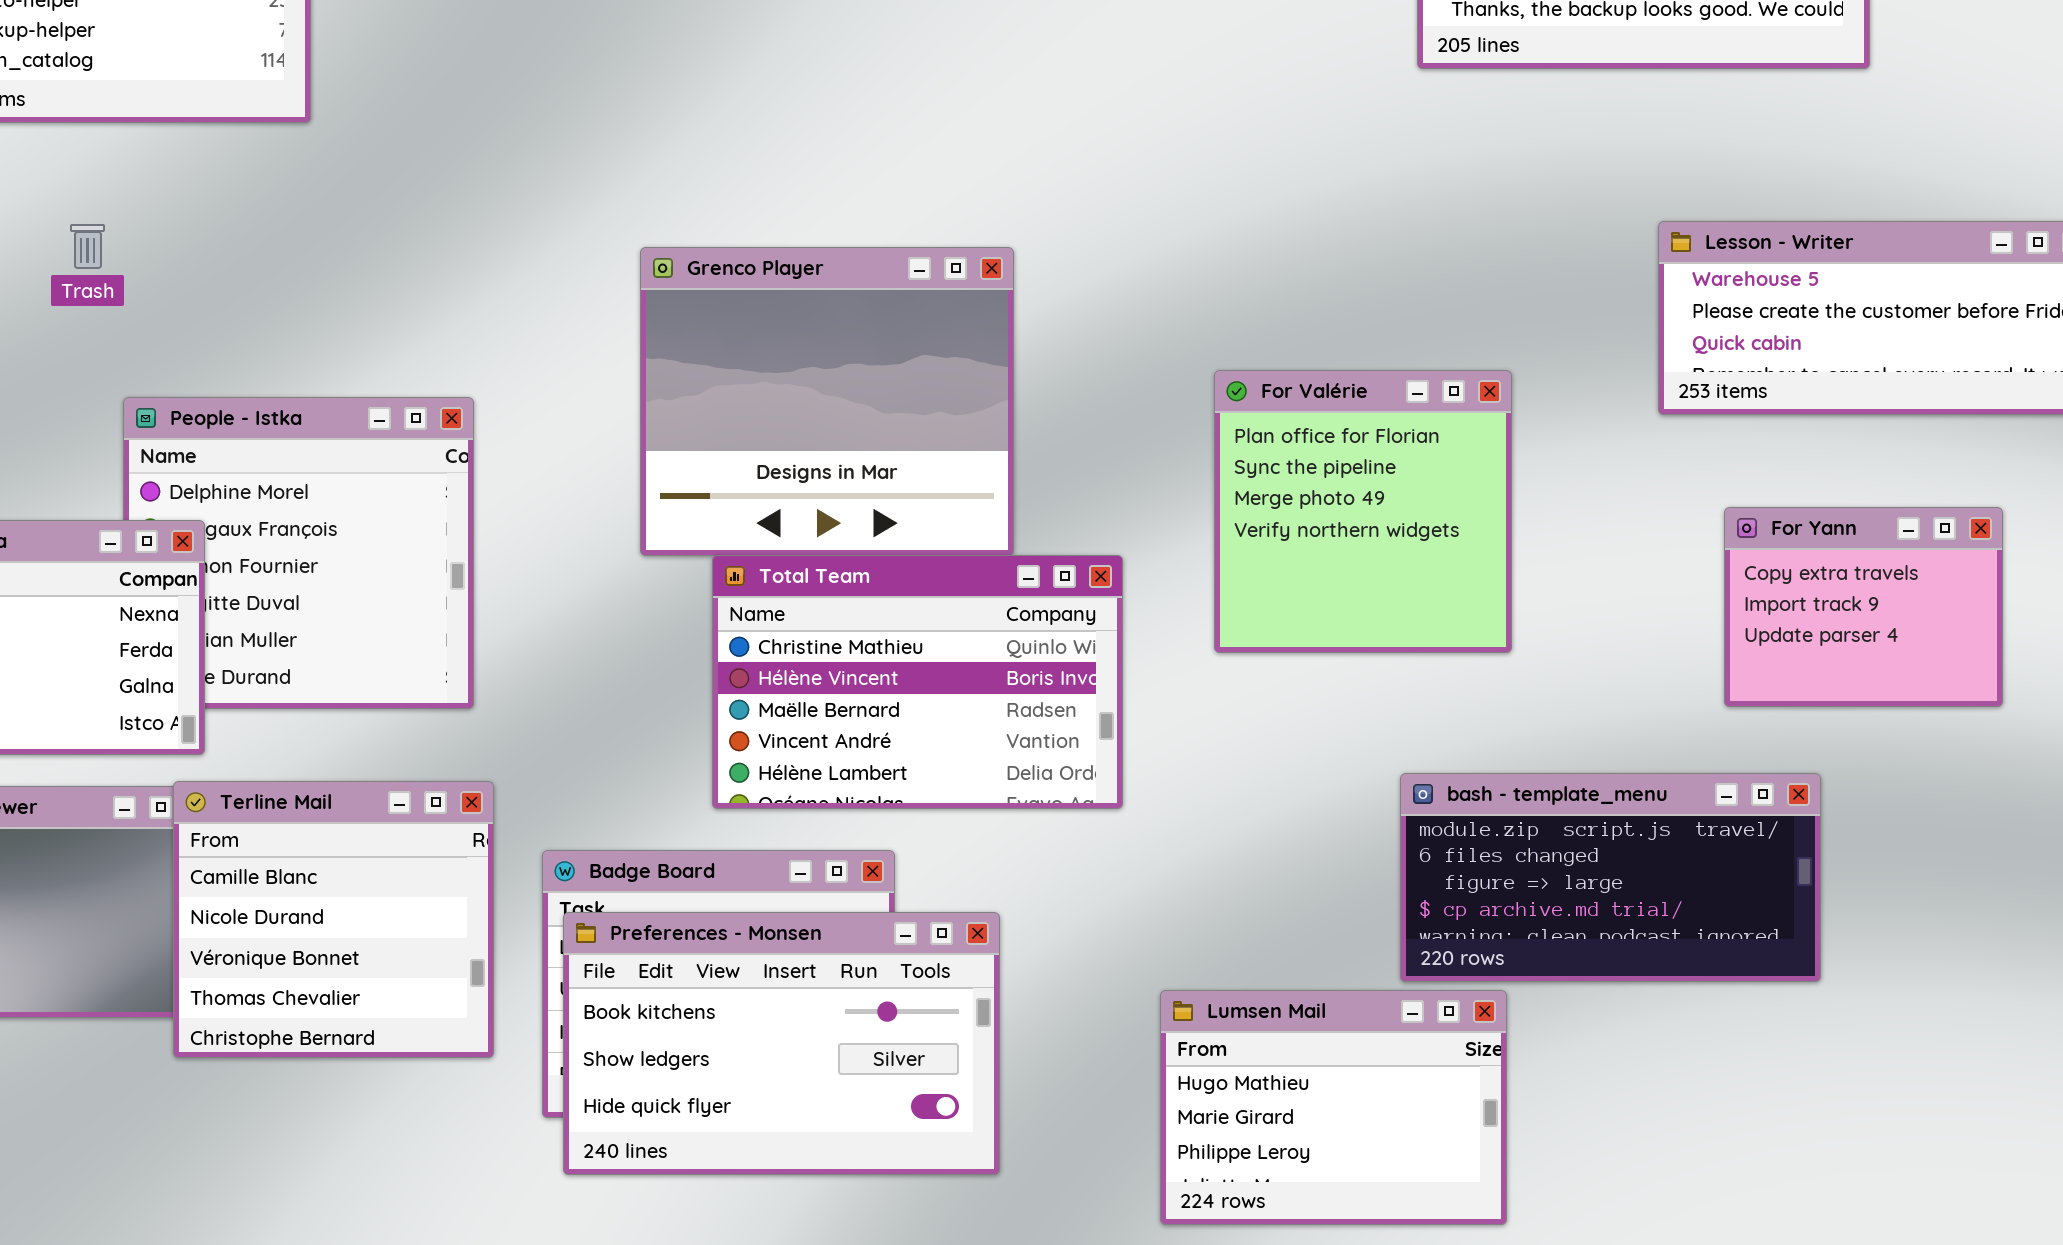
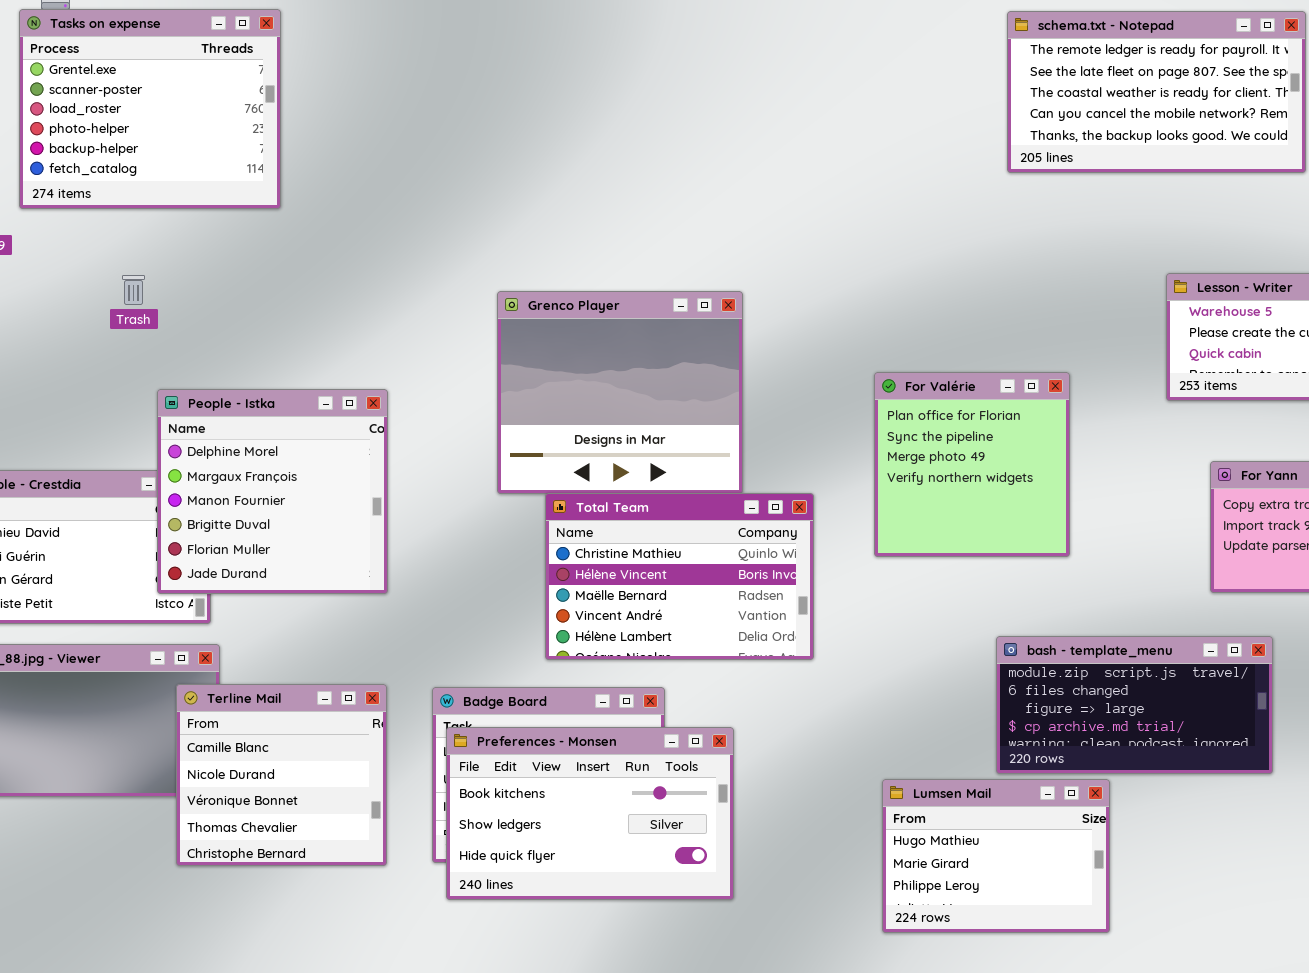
People - Istka: [123,397,474,709] -> [157,389,388,594], raised
Terline Mail: [173,781,494,1058] -> [176,684,387,866], moved
Lumsen Mail: [1160,990,1507,1225] -> [882,779,1110,933], moved

